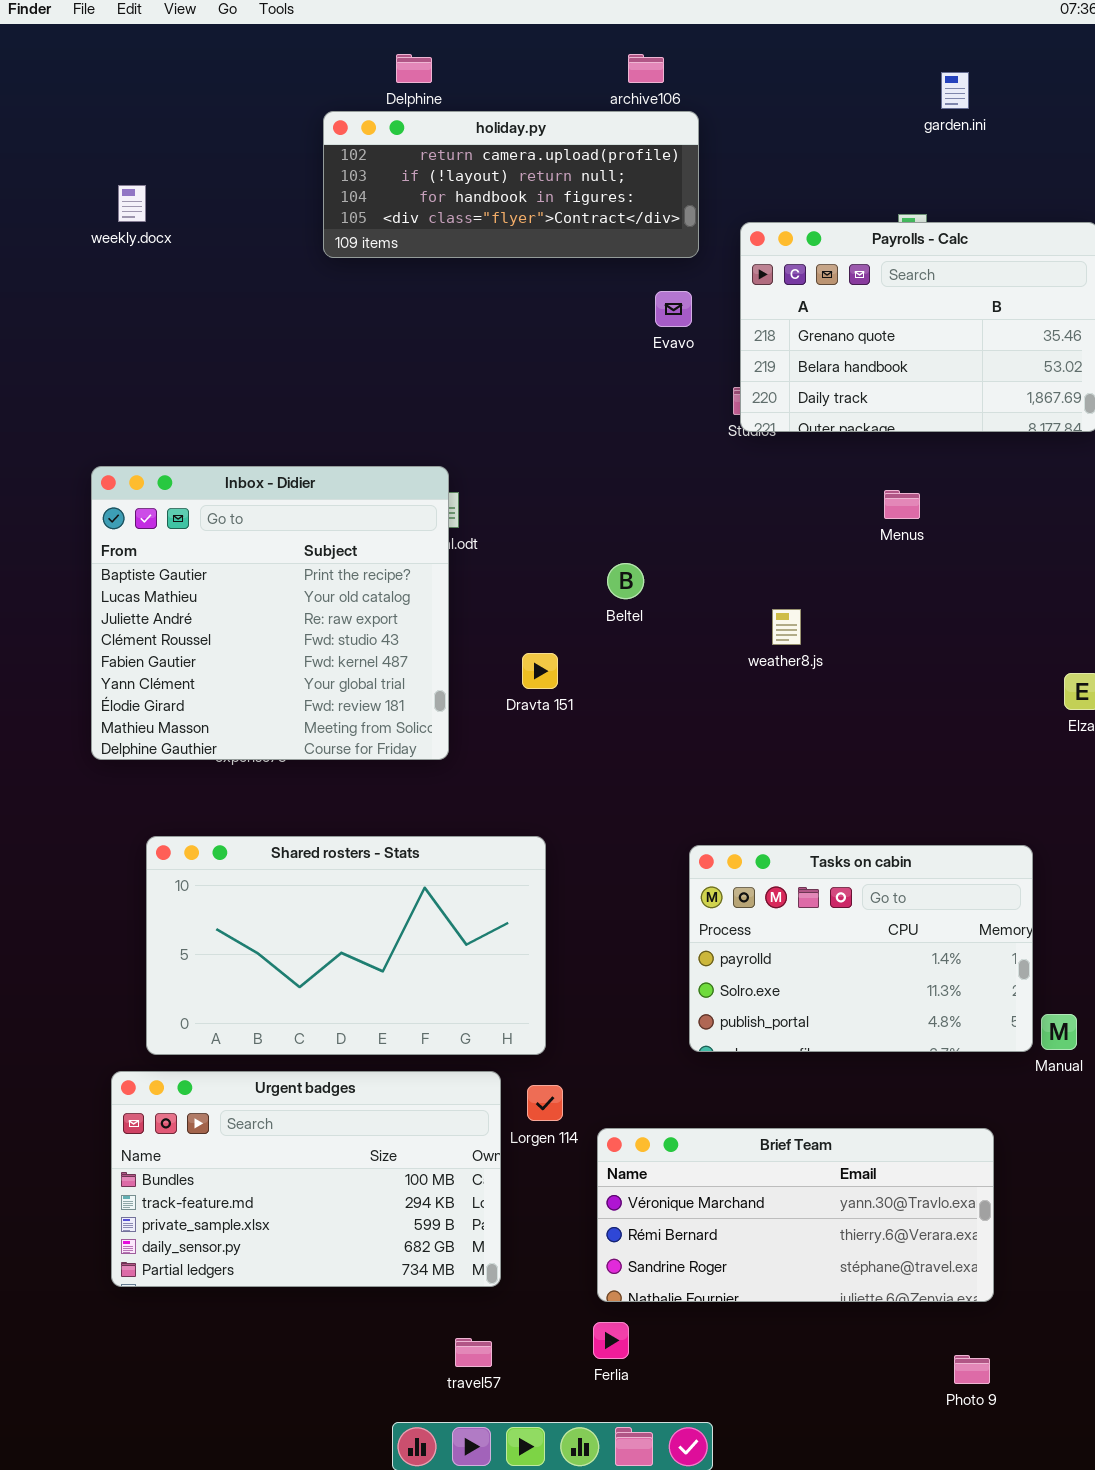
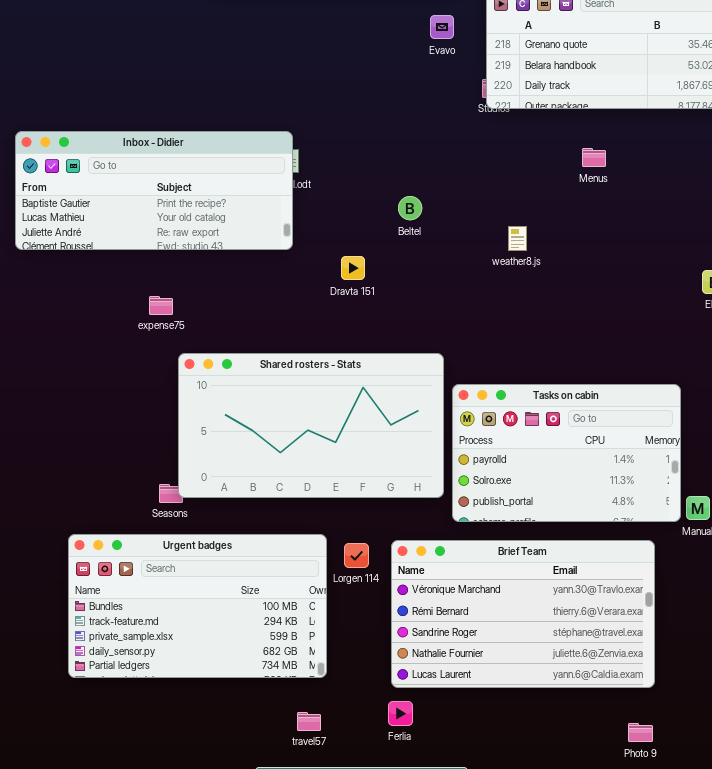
Inbox - Didier: [91,466,449,760] -> [15,131,293,250], resized
Shared rosters - Stats: [146,836,546,1055] -> [178,353,444,498], moved
Brief Team: [597,1128,994,1302] -> [391,540,655,688], resized

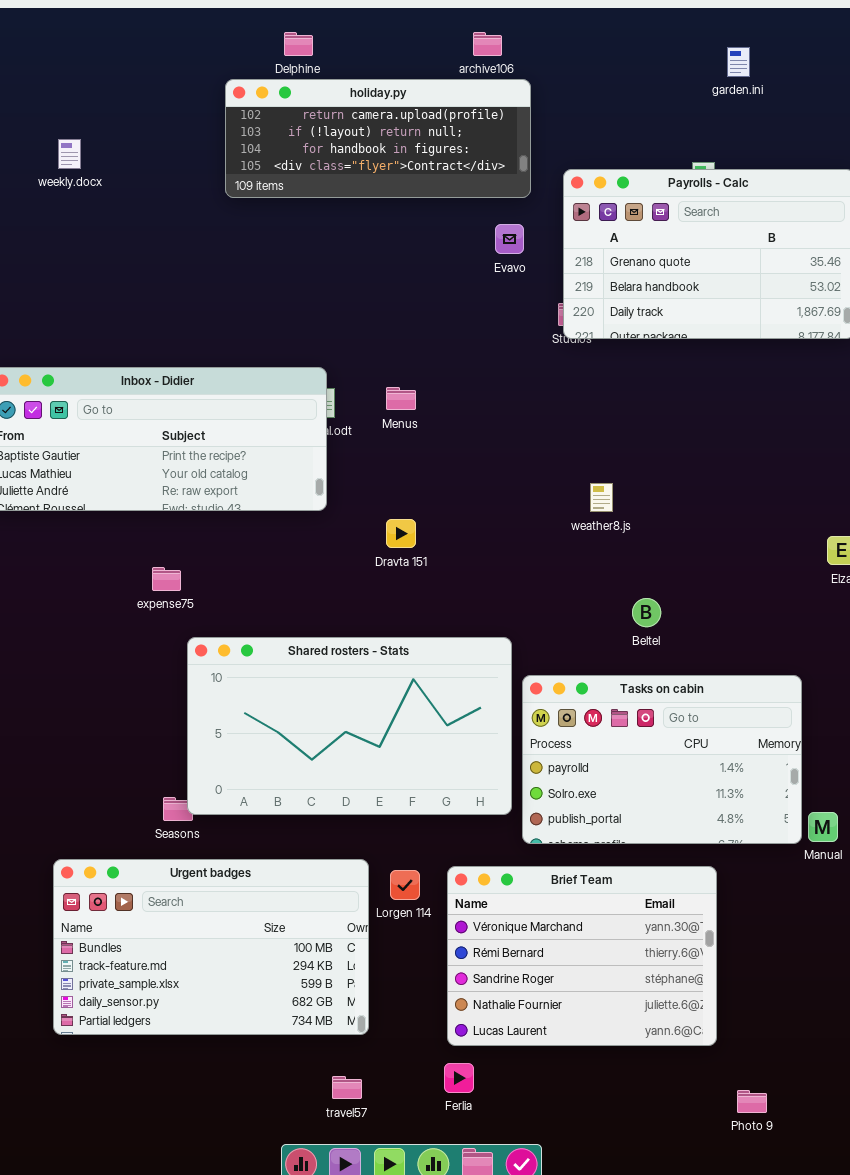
Menus: [582,148,606,167] -> [386,387,416,410], moved
Beltel: [398,196,422,220] -> [632,598,661,627], moved
Brief Team: [391,540,655,688] -> [447,866,717,1046], resized

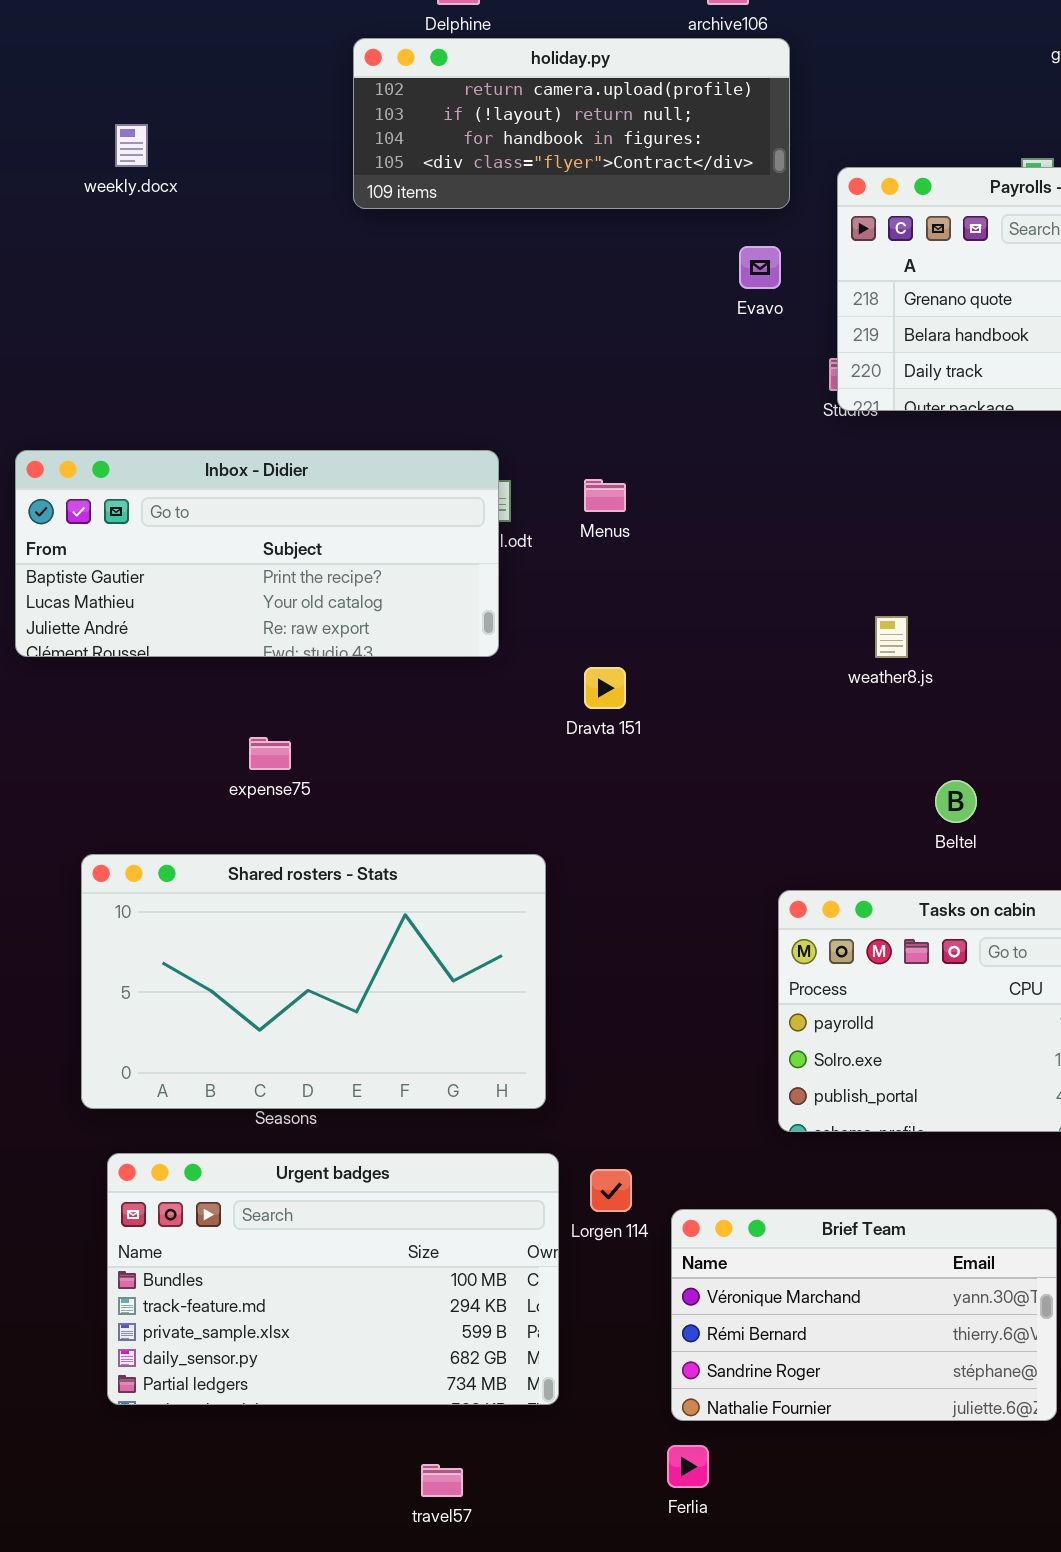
Shared rosters - Stats: [187,637,512,815] -> [81,854,546,1109], moved
Brief Team: [447,866,717,1046] -> [671,1209,1057,1421], resized
travel57: [332,1076,362,1099] -> [421,1464,463,1497], moved

